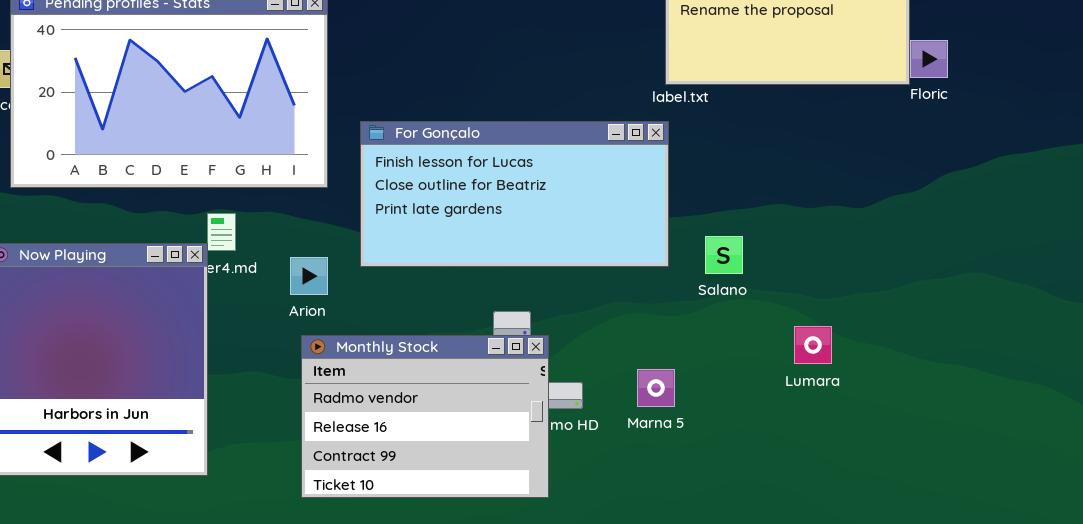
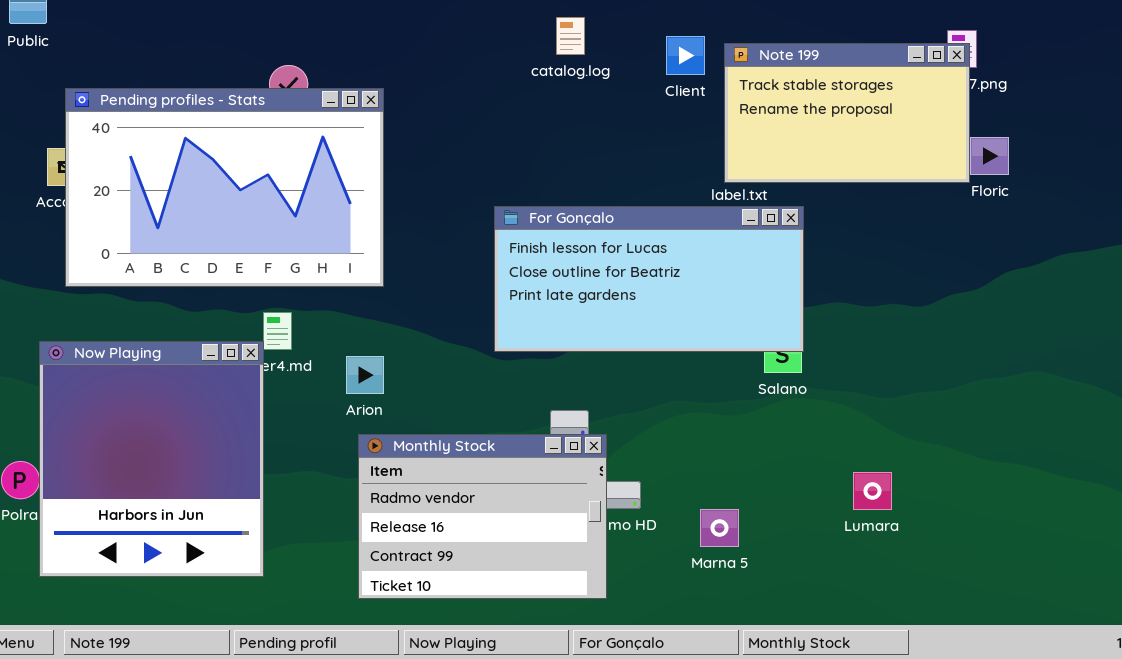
For Gonçalo: [360,121,669,267] -> [494,206,804,352], moved
Lumara: [794,326,832,364] -> [853,472,892,510], moved
Marna 5: [637,369,675,407] -> [700,509,739,547], moved

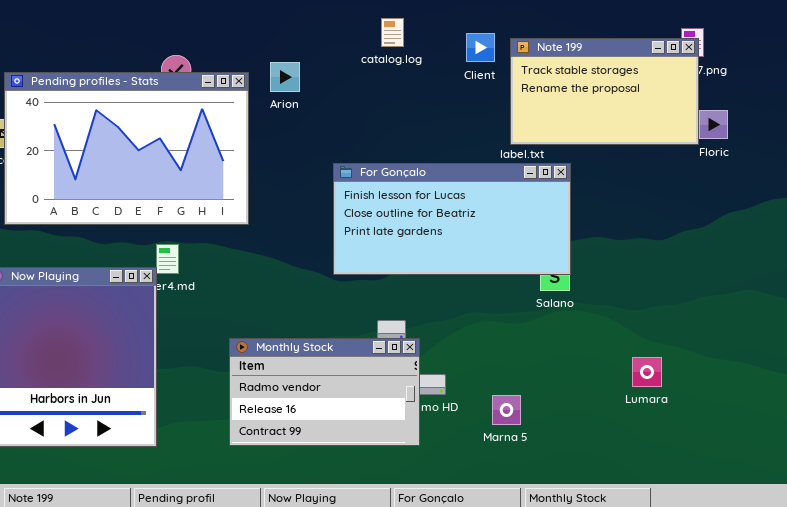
Arion: [346,356,384,394] -> [270,62,300,92], moved
Monthly Stock: [358,434,607,599] -> [229,338,420,446], resized
Lumara: [853,472,892,510] -> [632,357,662,387], moved

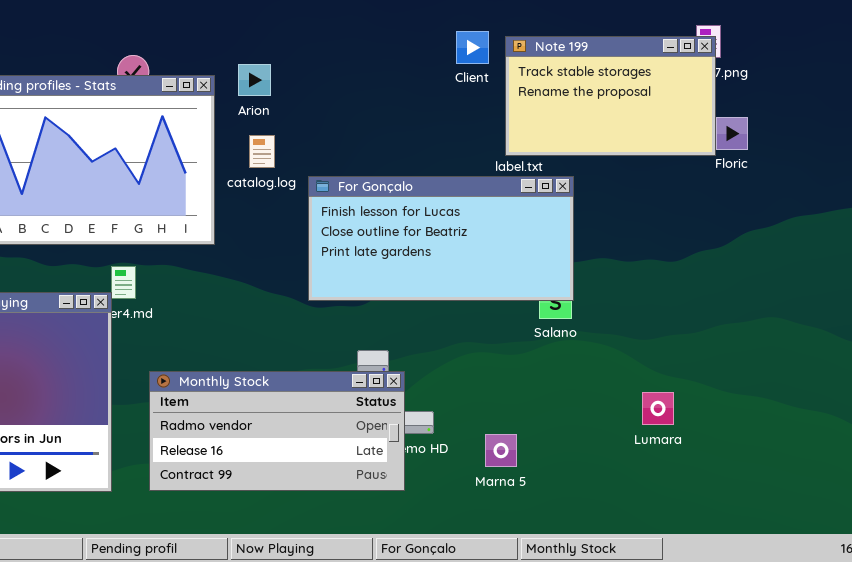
catalog.log: [381,18,404,47] -> [249,135,275,168], moved
Monthly Stock: [229,338,420,446] -> [149,371,405,491], resized

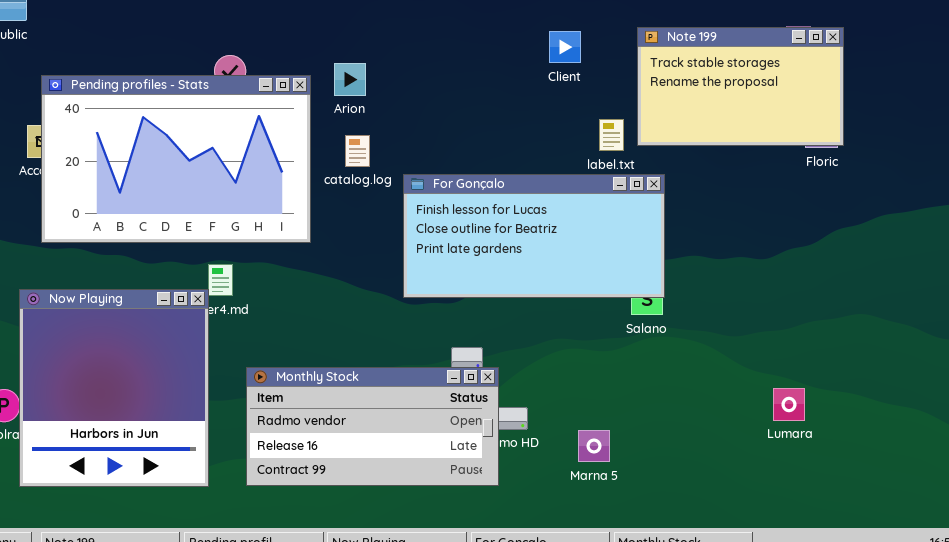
Note 199: [505,36,716,156] -> [637,27,844,146], moved
Lumara: [642,392,674,425] -> [773,388,805,421], moved

